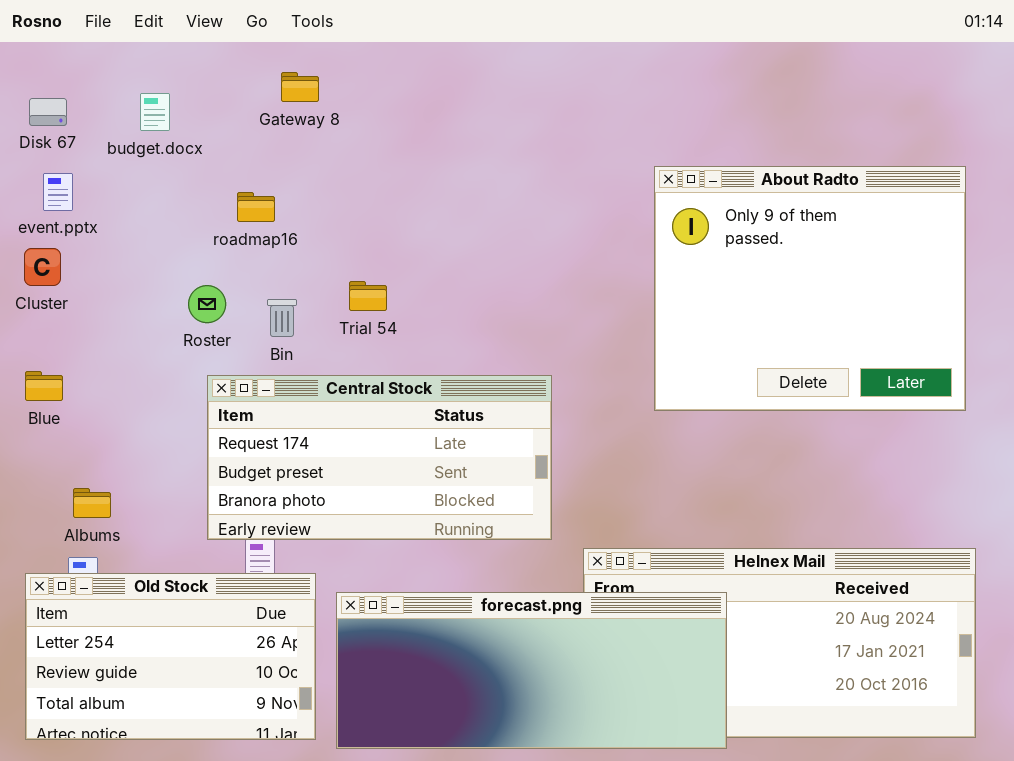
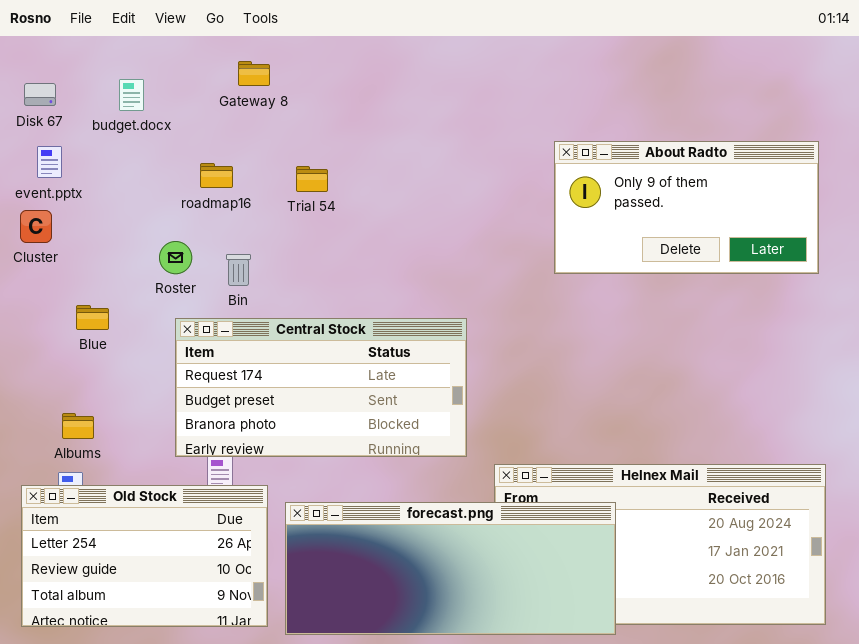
About Radto: [654,166,966,411] -> [554,141,819,274], resized
Trial 54: [349,281,387,311] -> [296,166,328,192], moved
Blue: [25,371,63,401] -> [76,305,109,330], moved

